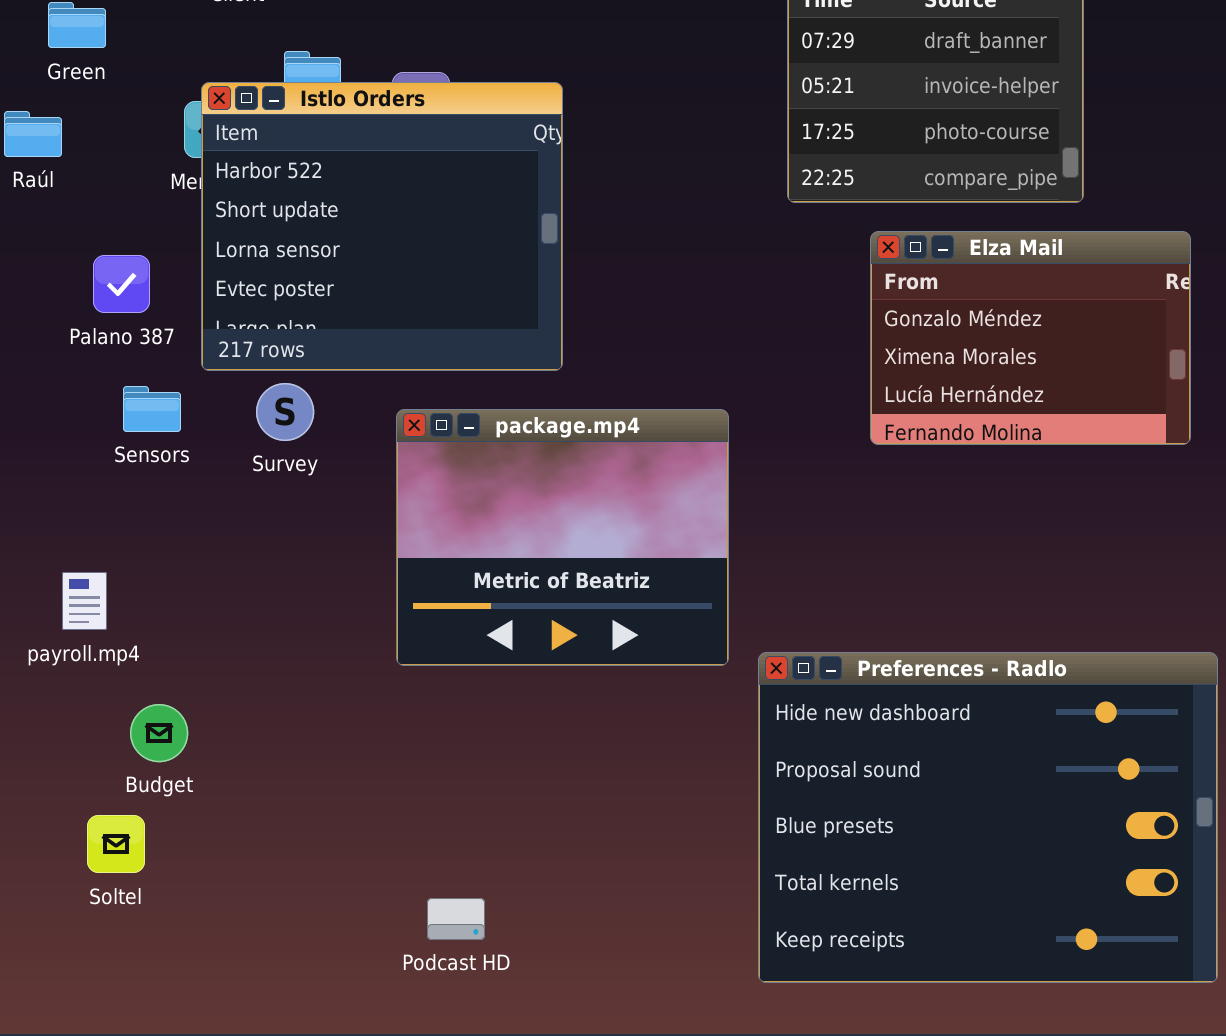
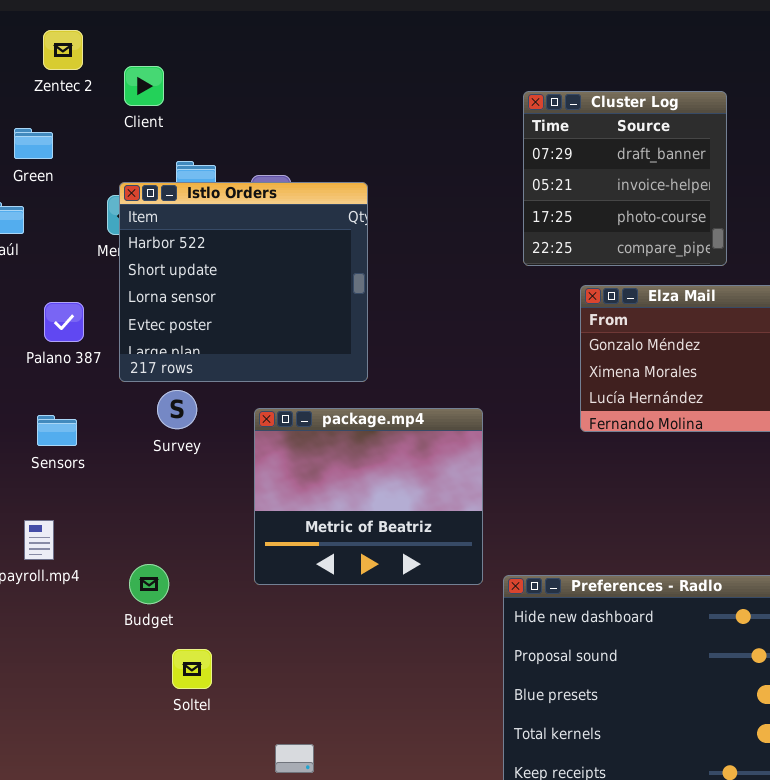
Sensors: [123,386,181,432] -> [37,415,77,446], moved
Budget: [130,704,188,762] -> [129,564,169,604], moved
Soltel: [87,815,145,873] -> [172,649,212,689], moved

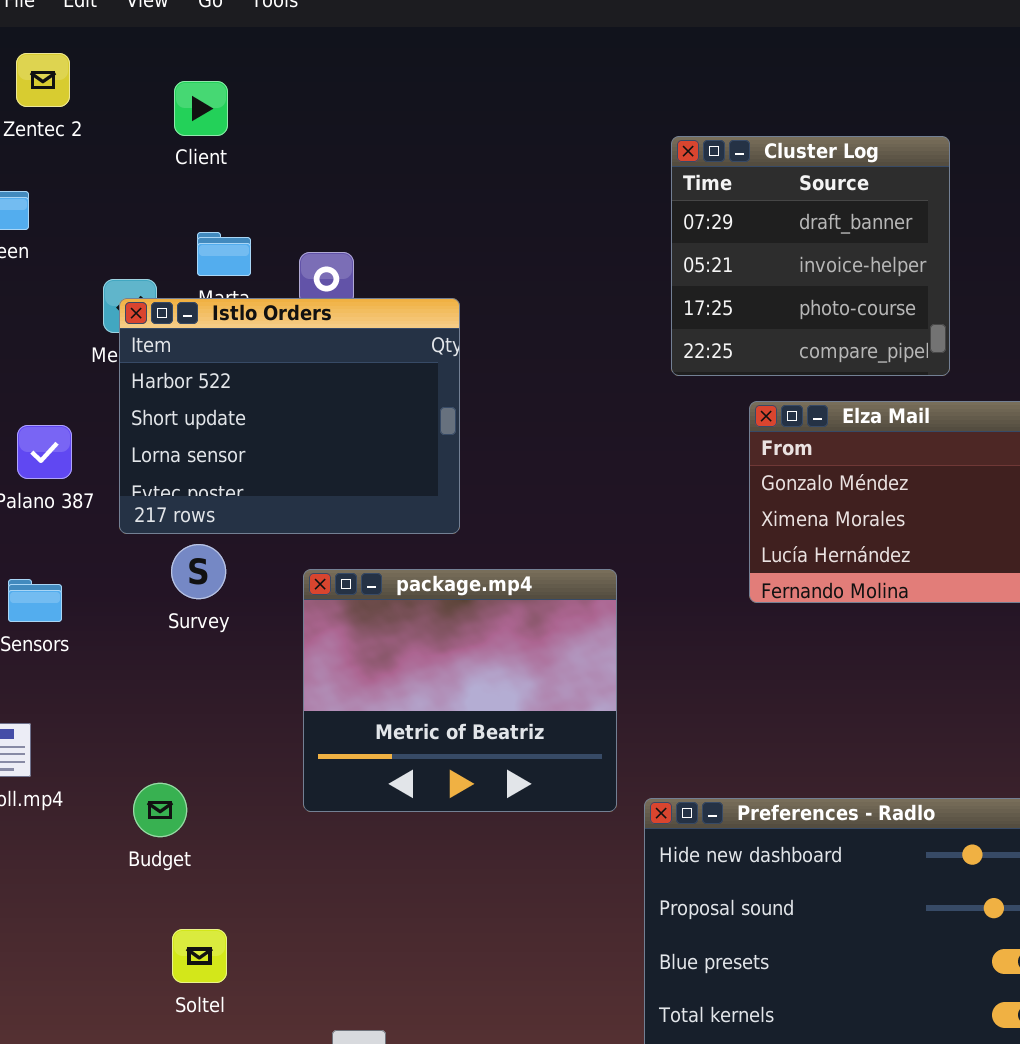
Client: [124,66,164,106] -> [174,81,228,136], moved
Istlo Orders: [119,182,368,382] -> [119,298,460,534], resized
Soltel: [172,649,212,689] -> [172,929,227,983], moved

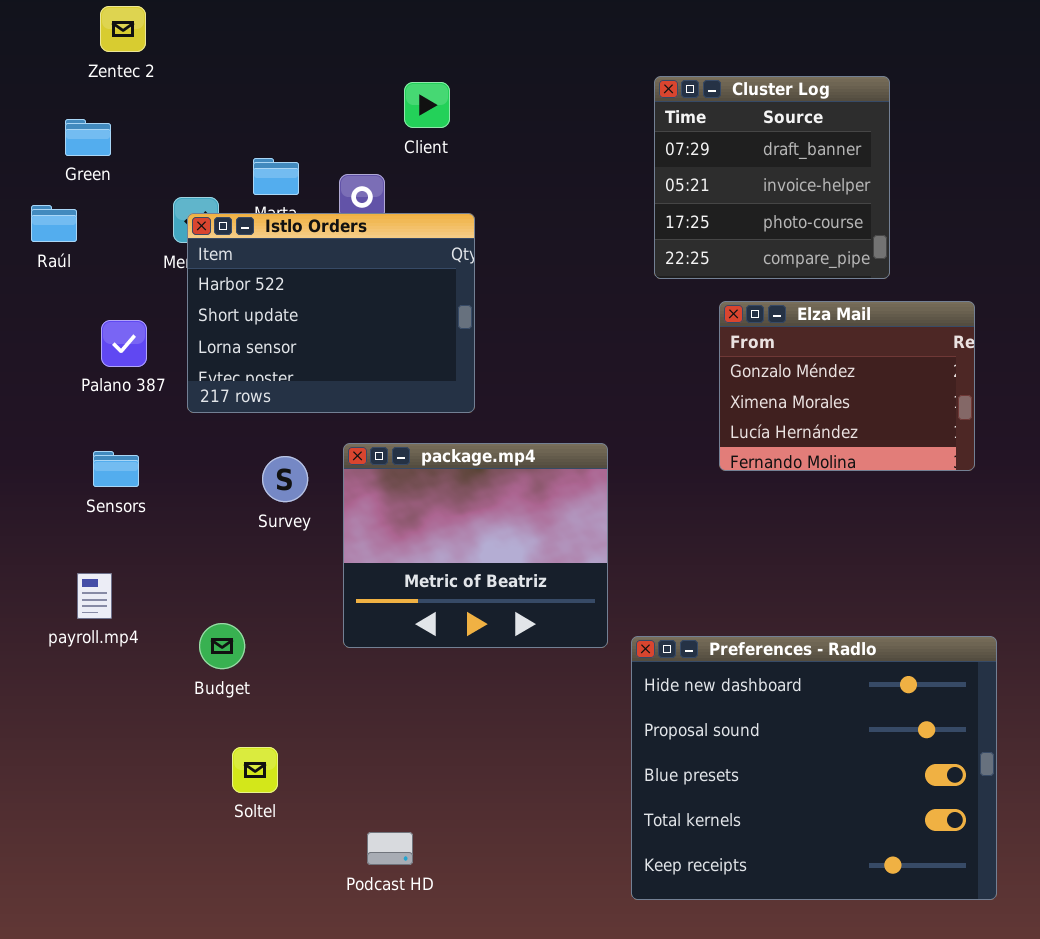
Client: [174,81,228,136] -> [404,82,450,128], moved
Survey: [171,544,226,599] -> [262,456,308,502], moved

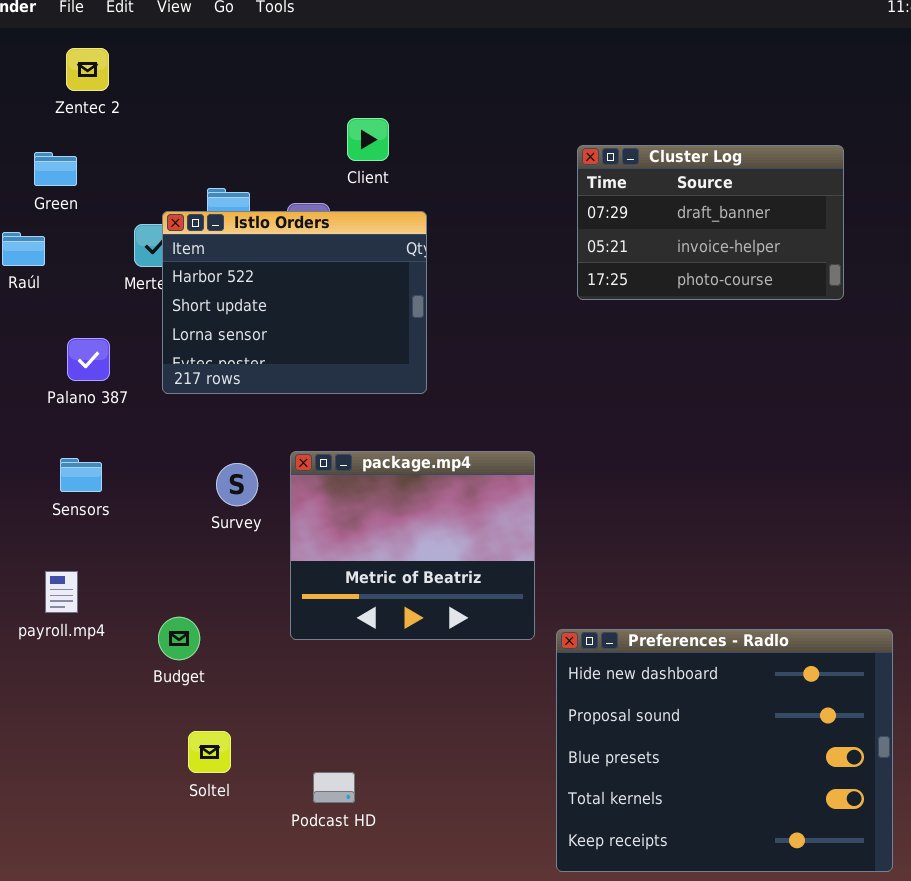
Cluster Log: [654,76,890,279] -> [577,145,844,300], resized
Istlo Orders: [187,213,475,413] -> [162,211,427,394], moved
Elza Mail: [719,301,975,471] -> none, closed
Podcast HD: [367,832,413,865] -> [313,772,355,803], moved

